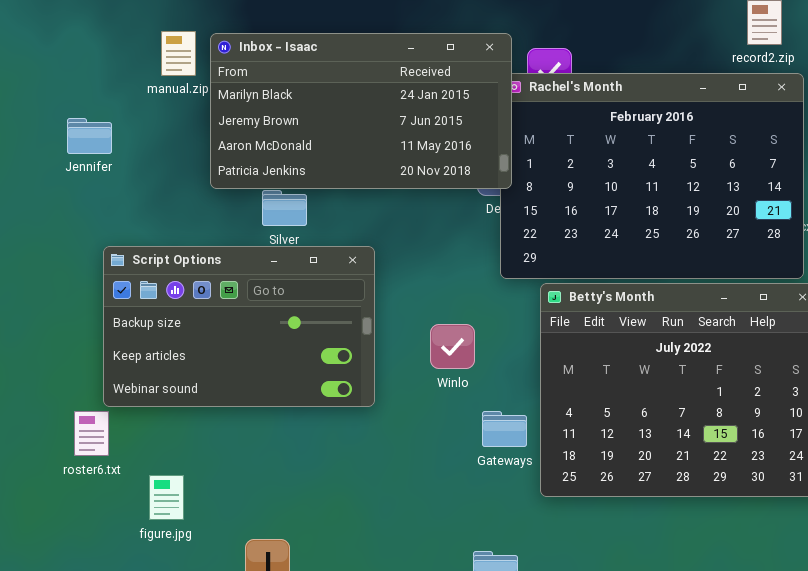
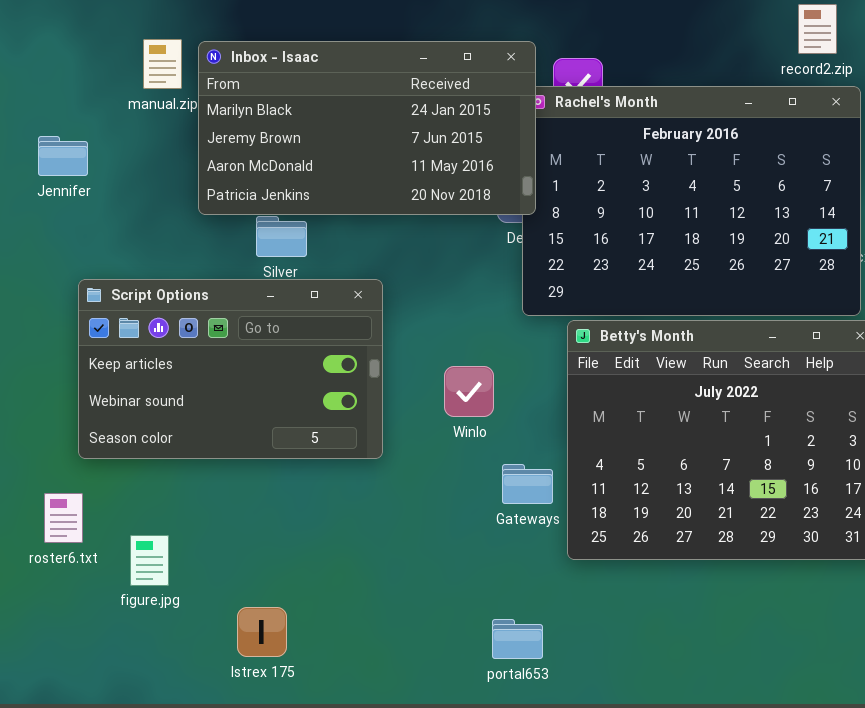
Script Options: [103,246,375,407] -> [78,279,383,459], scrolled down 1 row
roster6.txt: [74,411,109,456] -> [44,493,83,543], moved

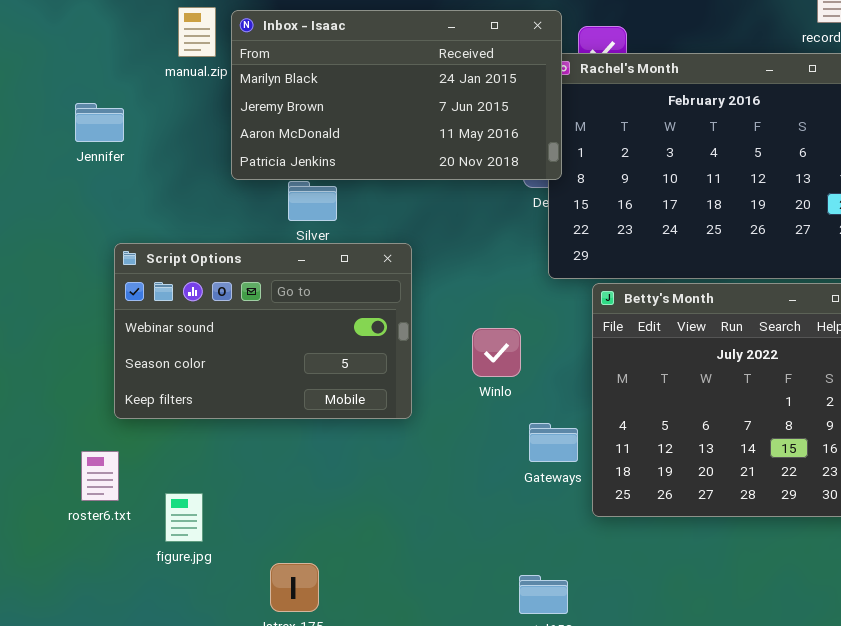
Script Options: [78,279,383,459] -> [114,243,412,419], scrolled down 1 row

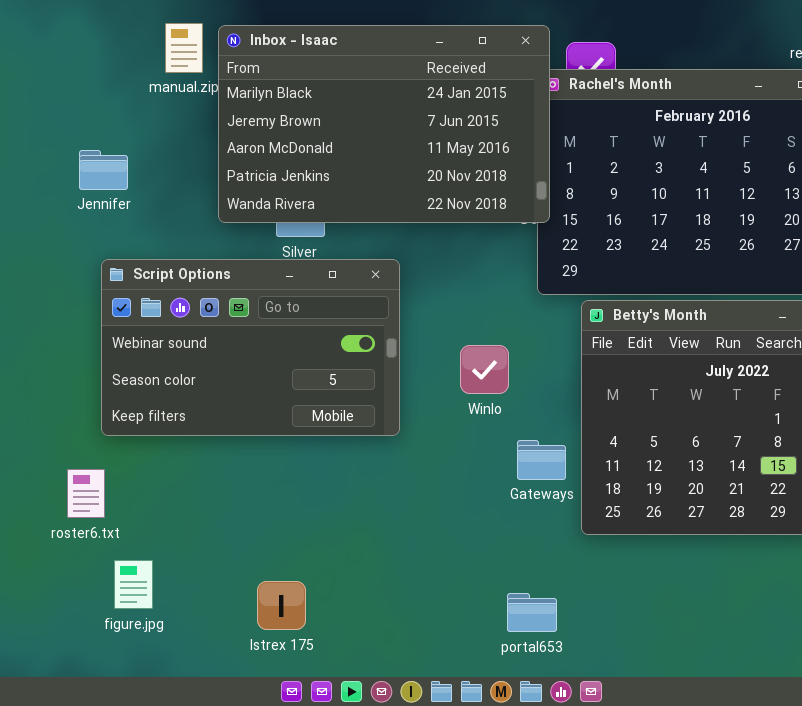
Inbox - Isaac: [231,10,562,180] -> [218,25,550,223], resized
Jennifer: [75,103,124,142] -> [79,150,128,190], moved
figure.jpg: [165,493,203,542] -> [114,560,153,609], moved

